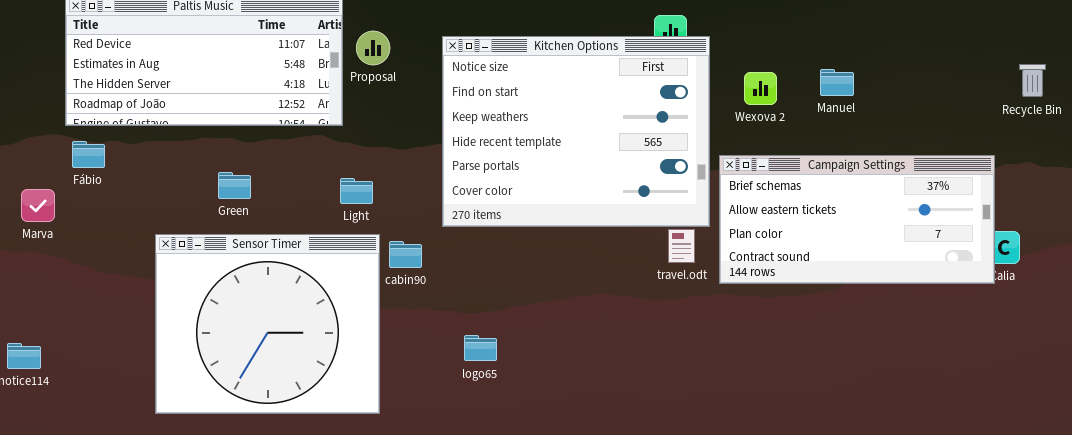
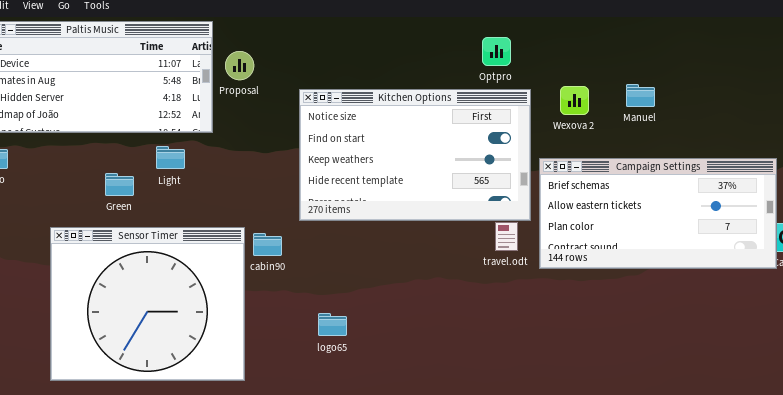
Kitchen Options: [442,36,710,227] -> [299,89,531,221], resized
Light: [340,178,373,204] -> [156,146,185,169], moved

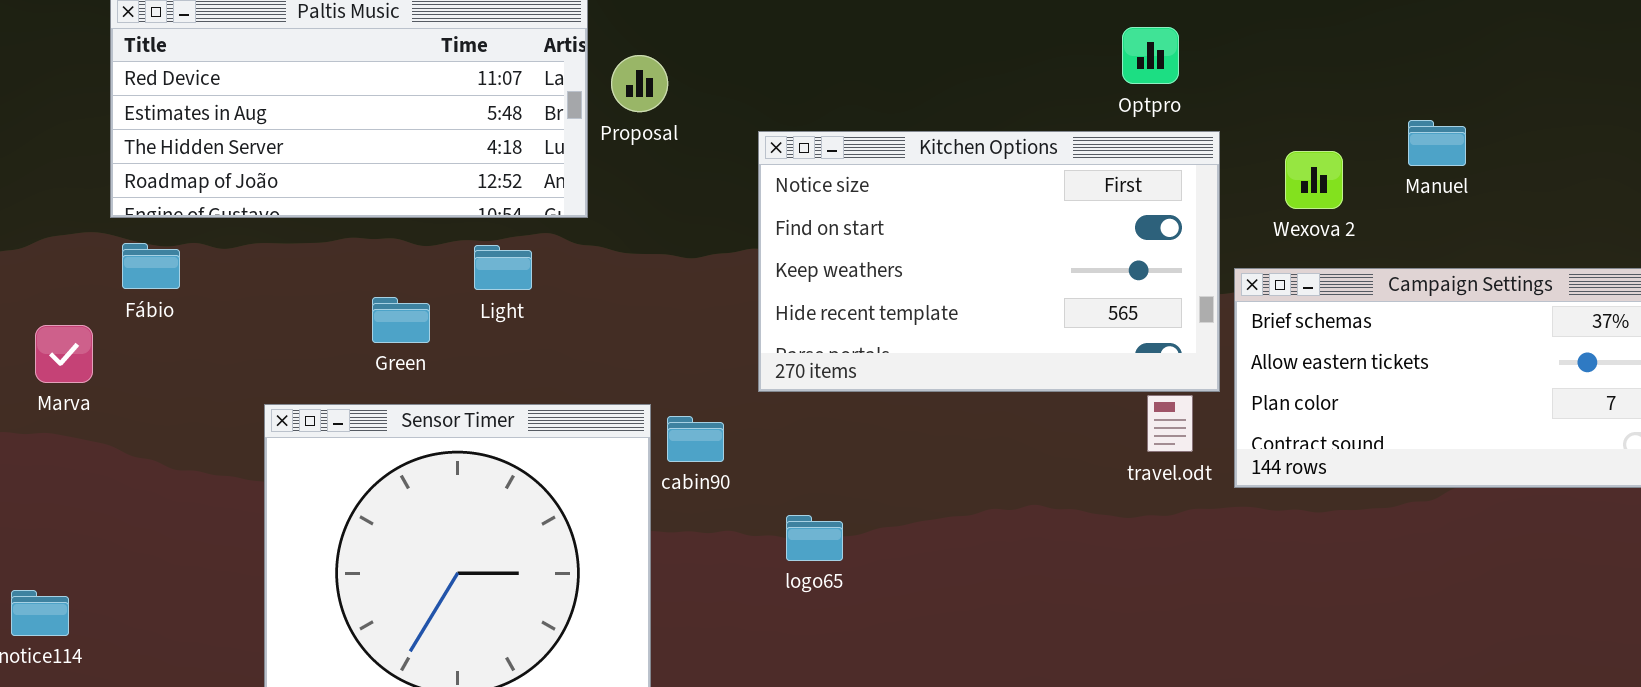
Wexova 2: [560,86,589,115] -> [1285,151,1343,209], moved
logo65: [318,313,347,336] -> [786,515,843,561], moved

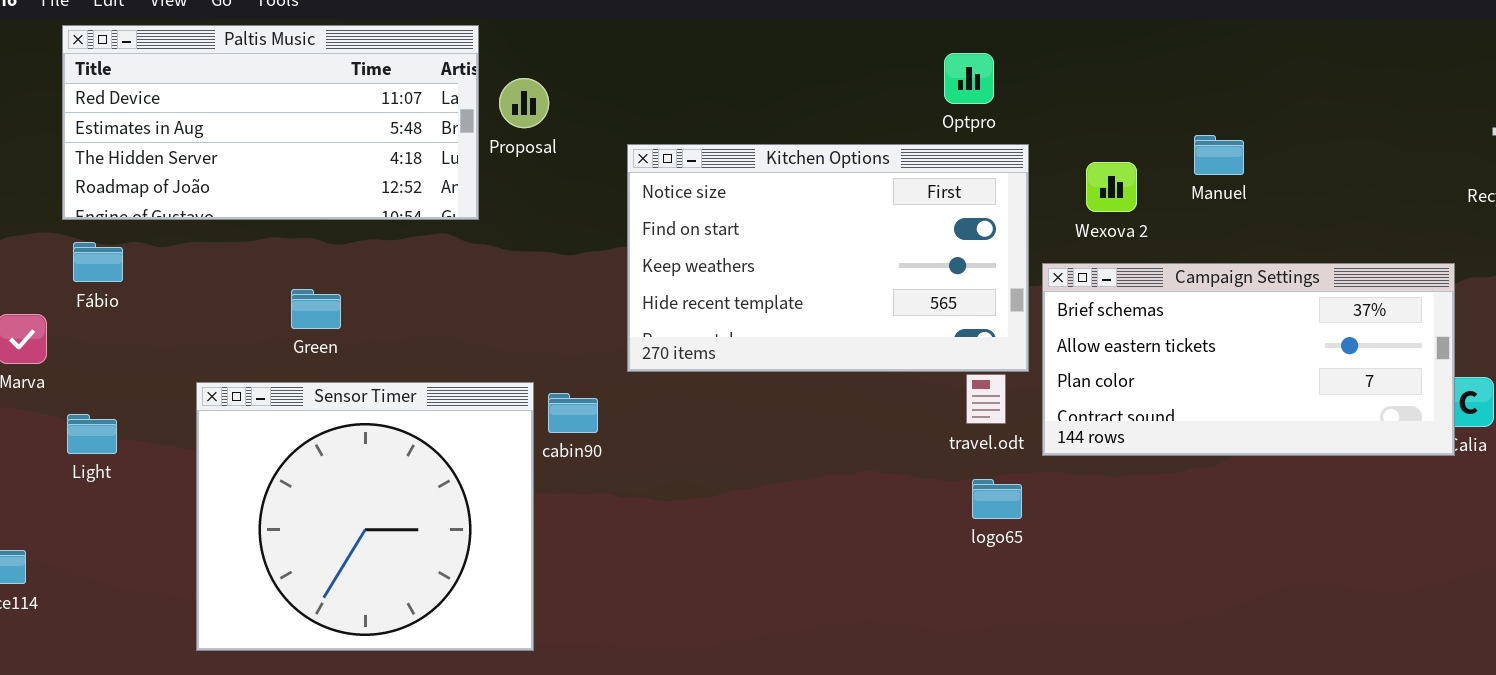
Light: [474,245,532,290] -> [67,414,117,454], moved
logo65: [786,515,843,561] -> [972,479,1022,519], moved

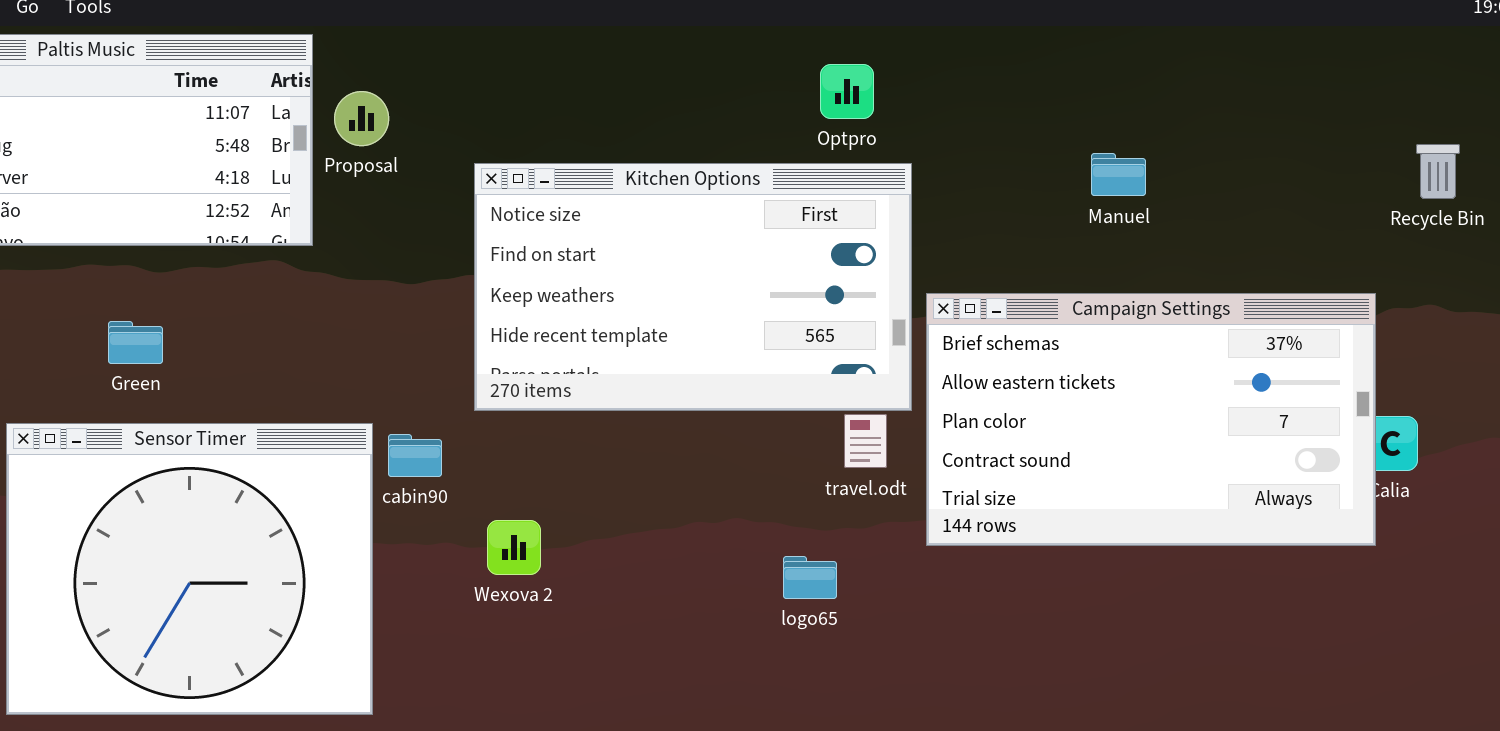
Wexova 2: [1086,162,1137,212] -> [487,520,541,575], moved
Campaign Settings: [1042,263,1455,456] -> [926,293,1376,546], resized
logo65: [972,479,1022,519] -> [783,556,837,599], moved

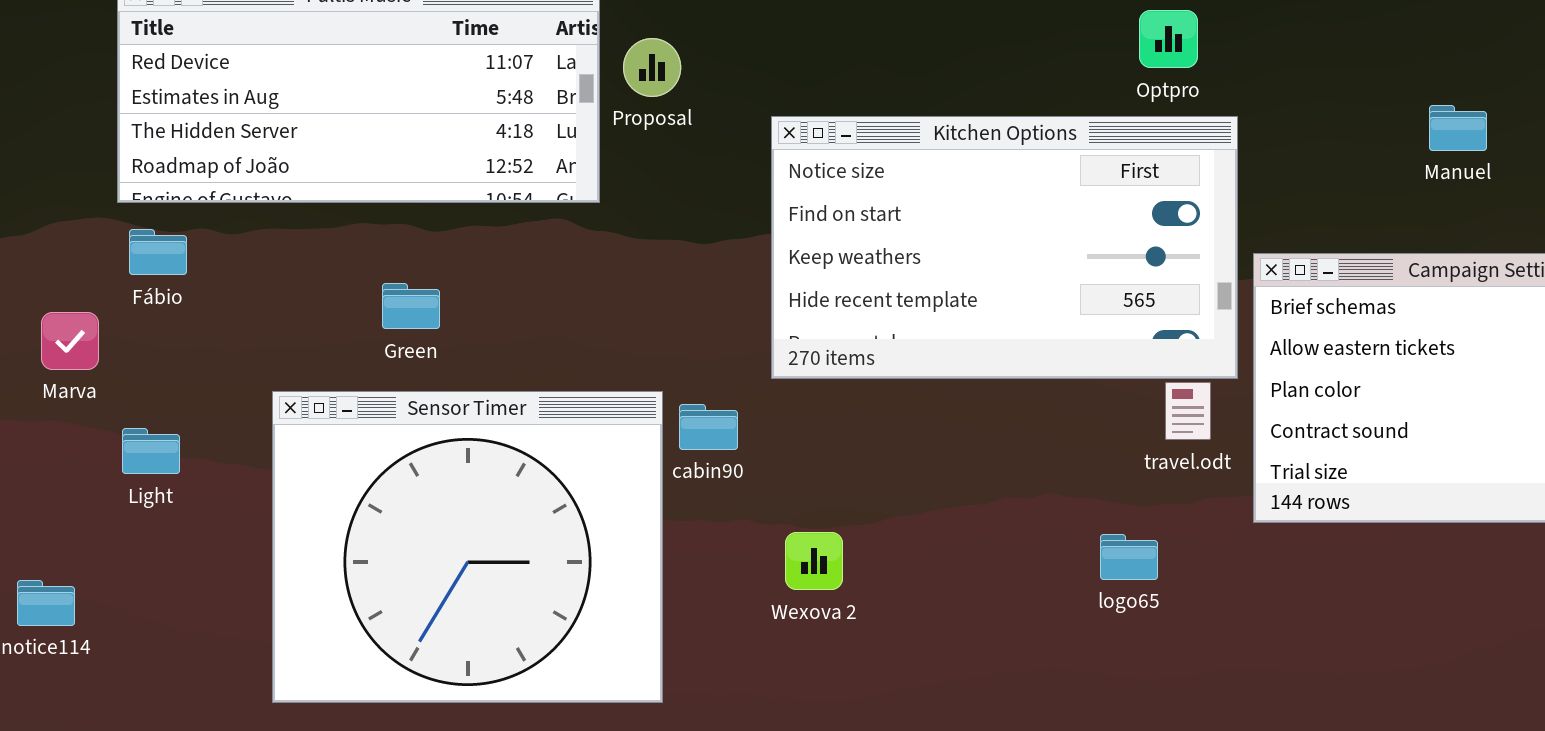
Wexova 2: [487,520,541,575] -> [785,532,843,590], moved

